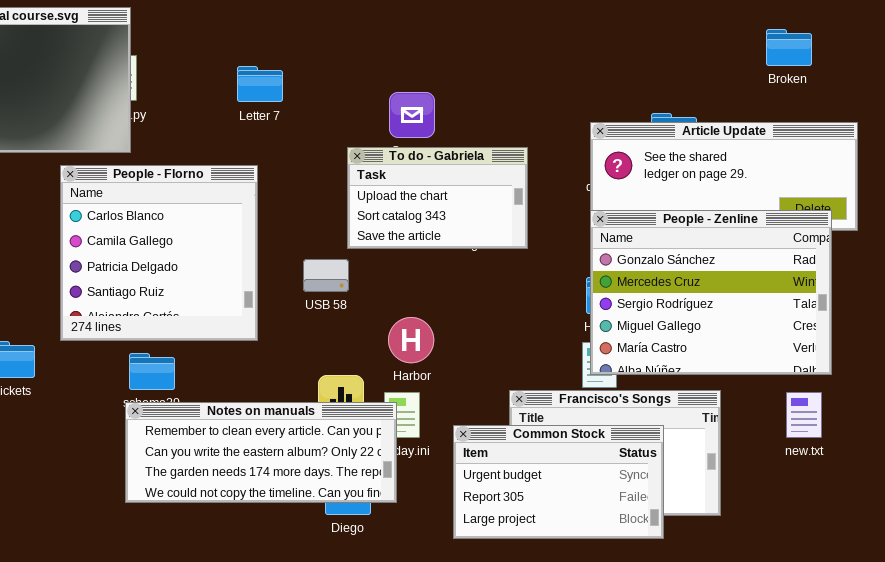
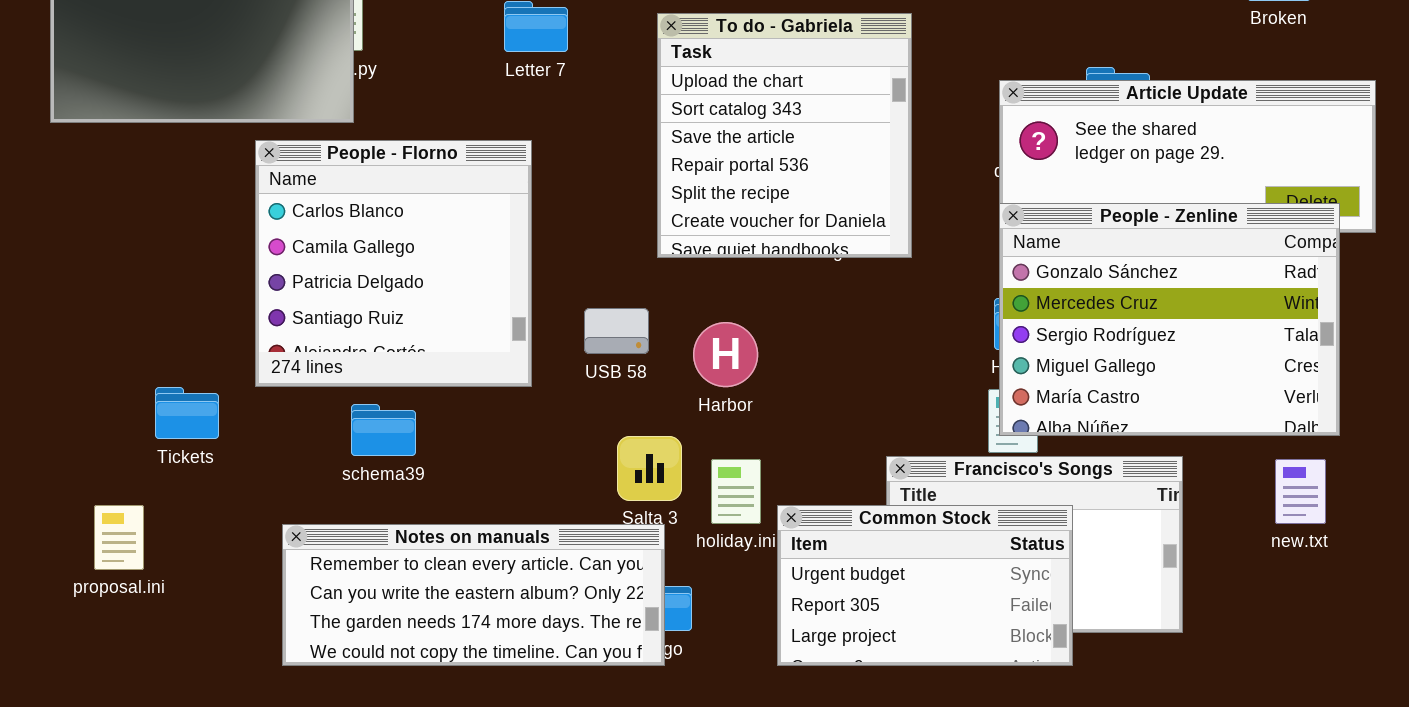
To do - Gabriela: [347,147,528,249] -> [657,13,912,258], resized
USB 58: [303,259,349,292] -> [584,308,649,354], moved
Harbor: [388,317,434,363] -> [693,322,758,387], moved
Notes on manuals: [125,402,397,503] -> [282,524,665,666], moved
Common Stock: [453,425,664,539] -> [777,505,1073,666], moved

